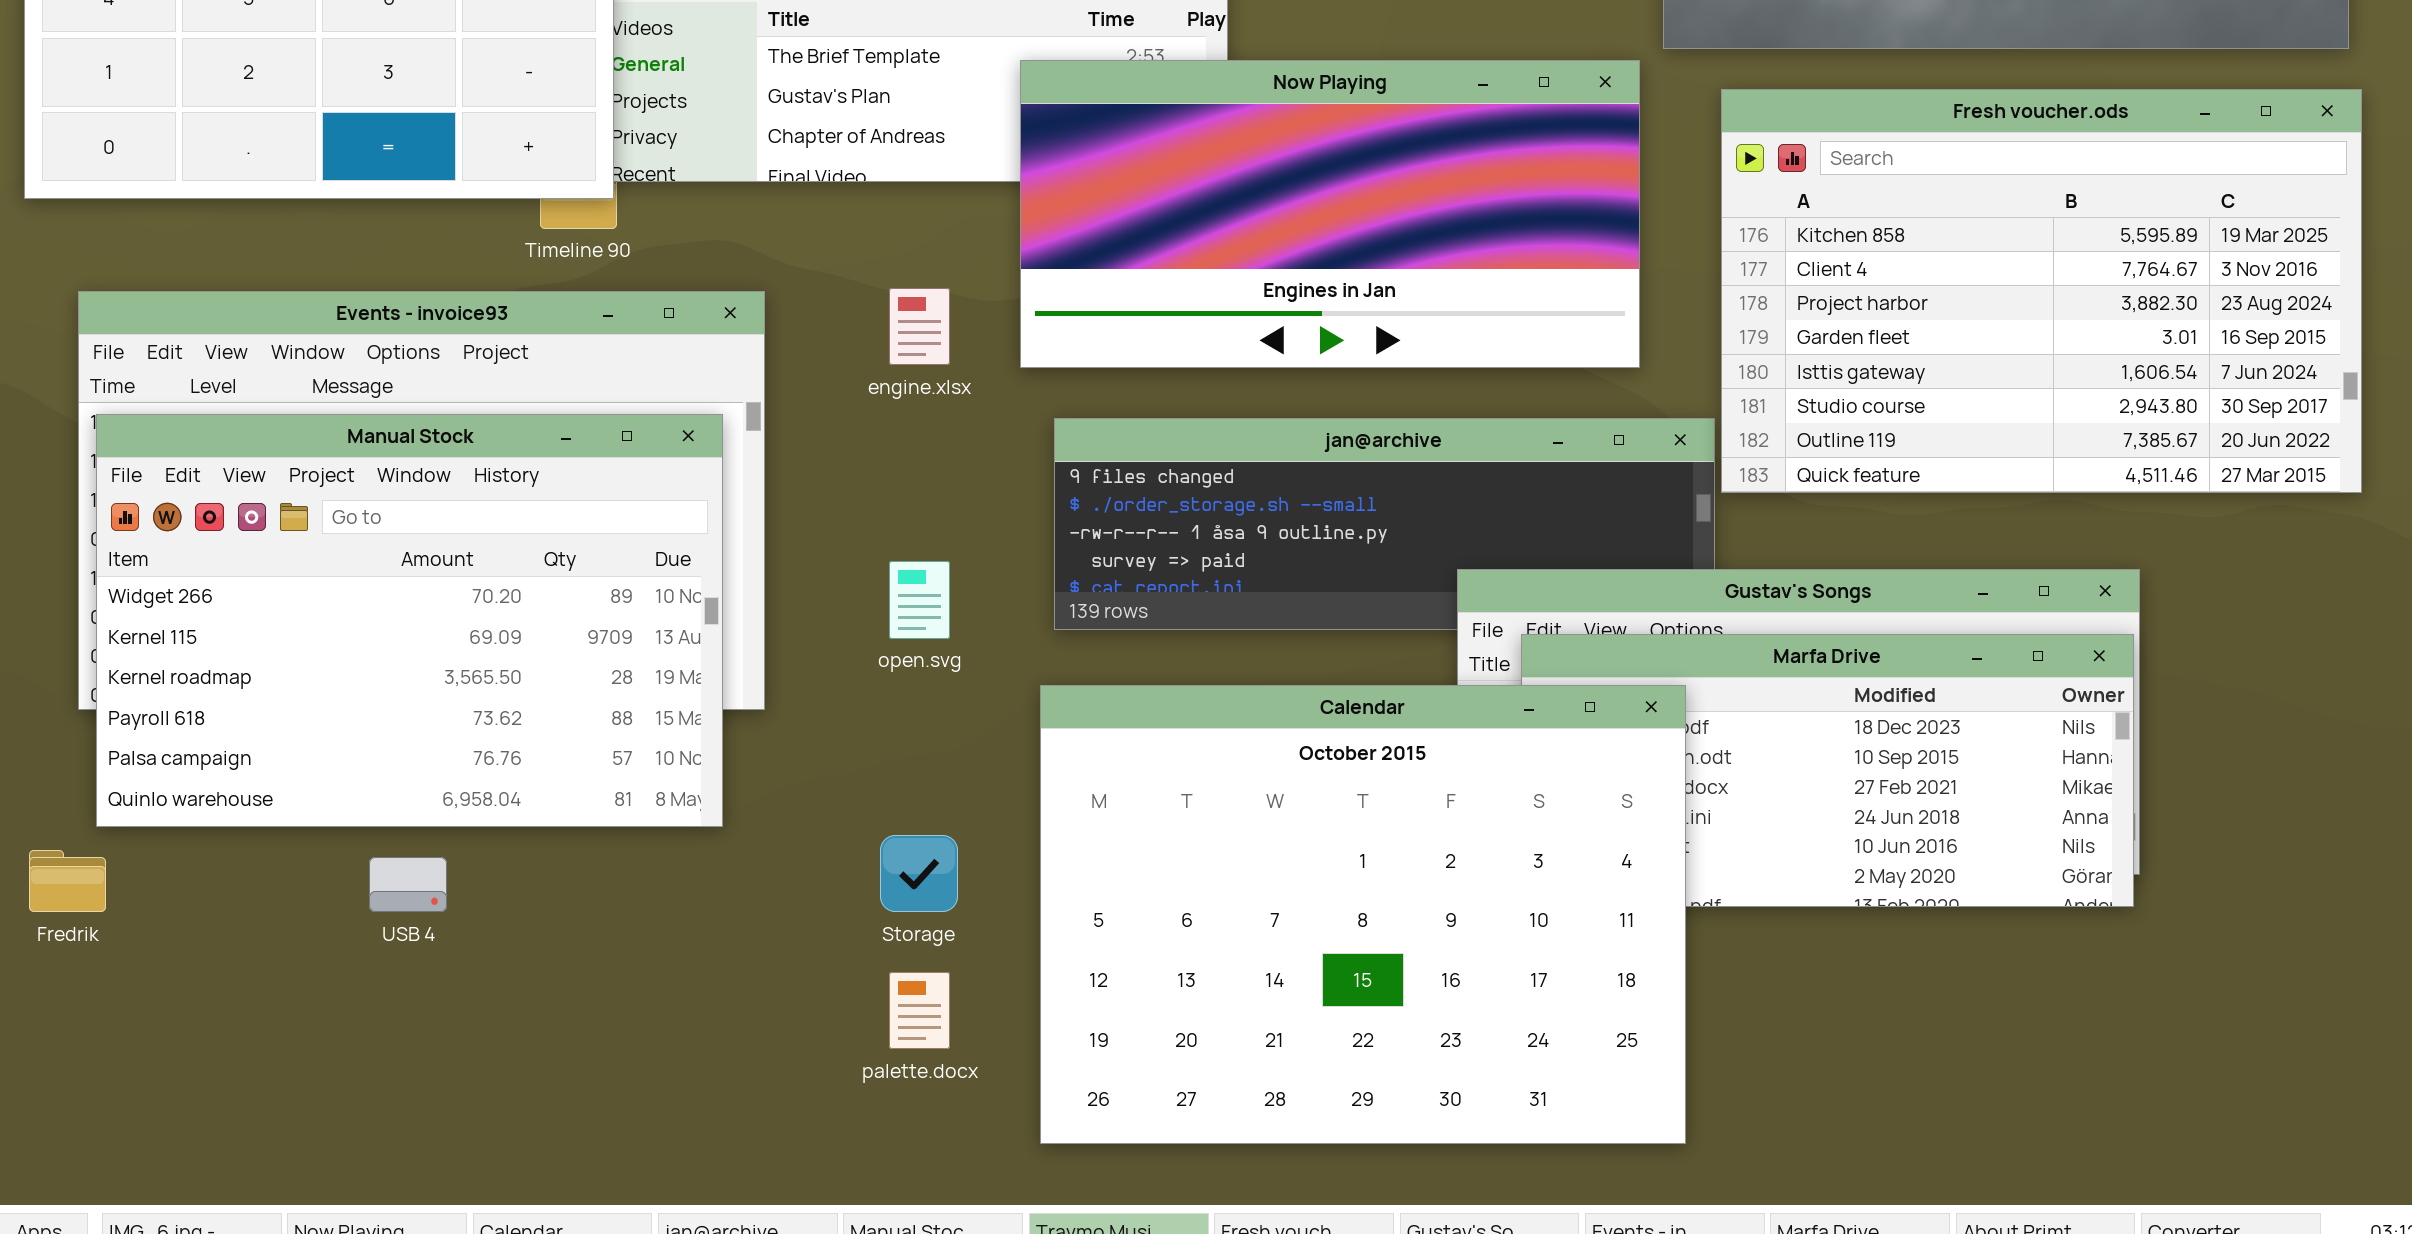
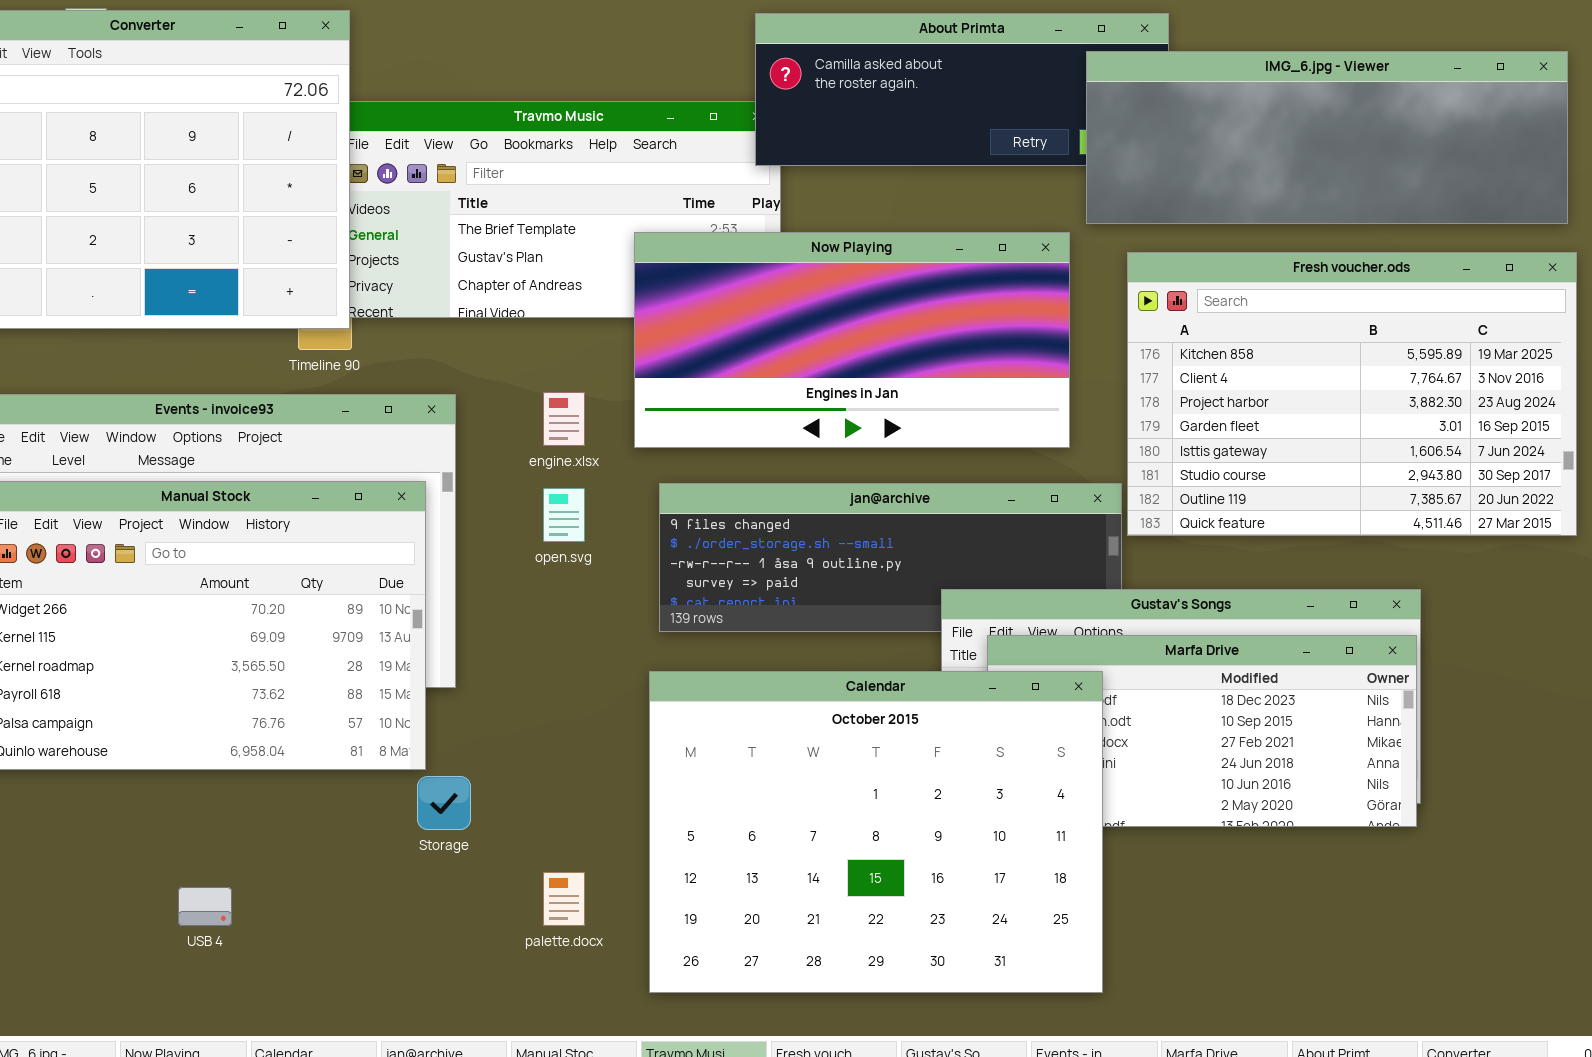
open.svg: [889,561,950,639] -> [543,488,585,542], moved
Storage: [880,835,958,912] -> [417,776,471,830], moved
USB 4: [369,857,447,912] -> [178,887,232,926], moved

